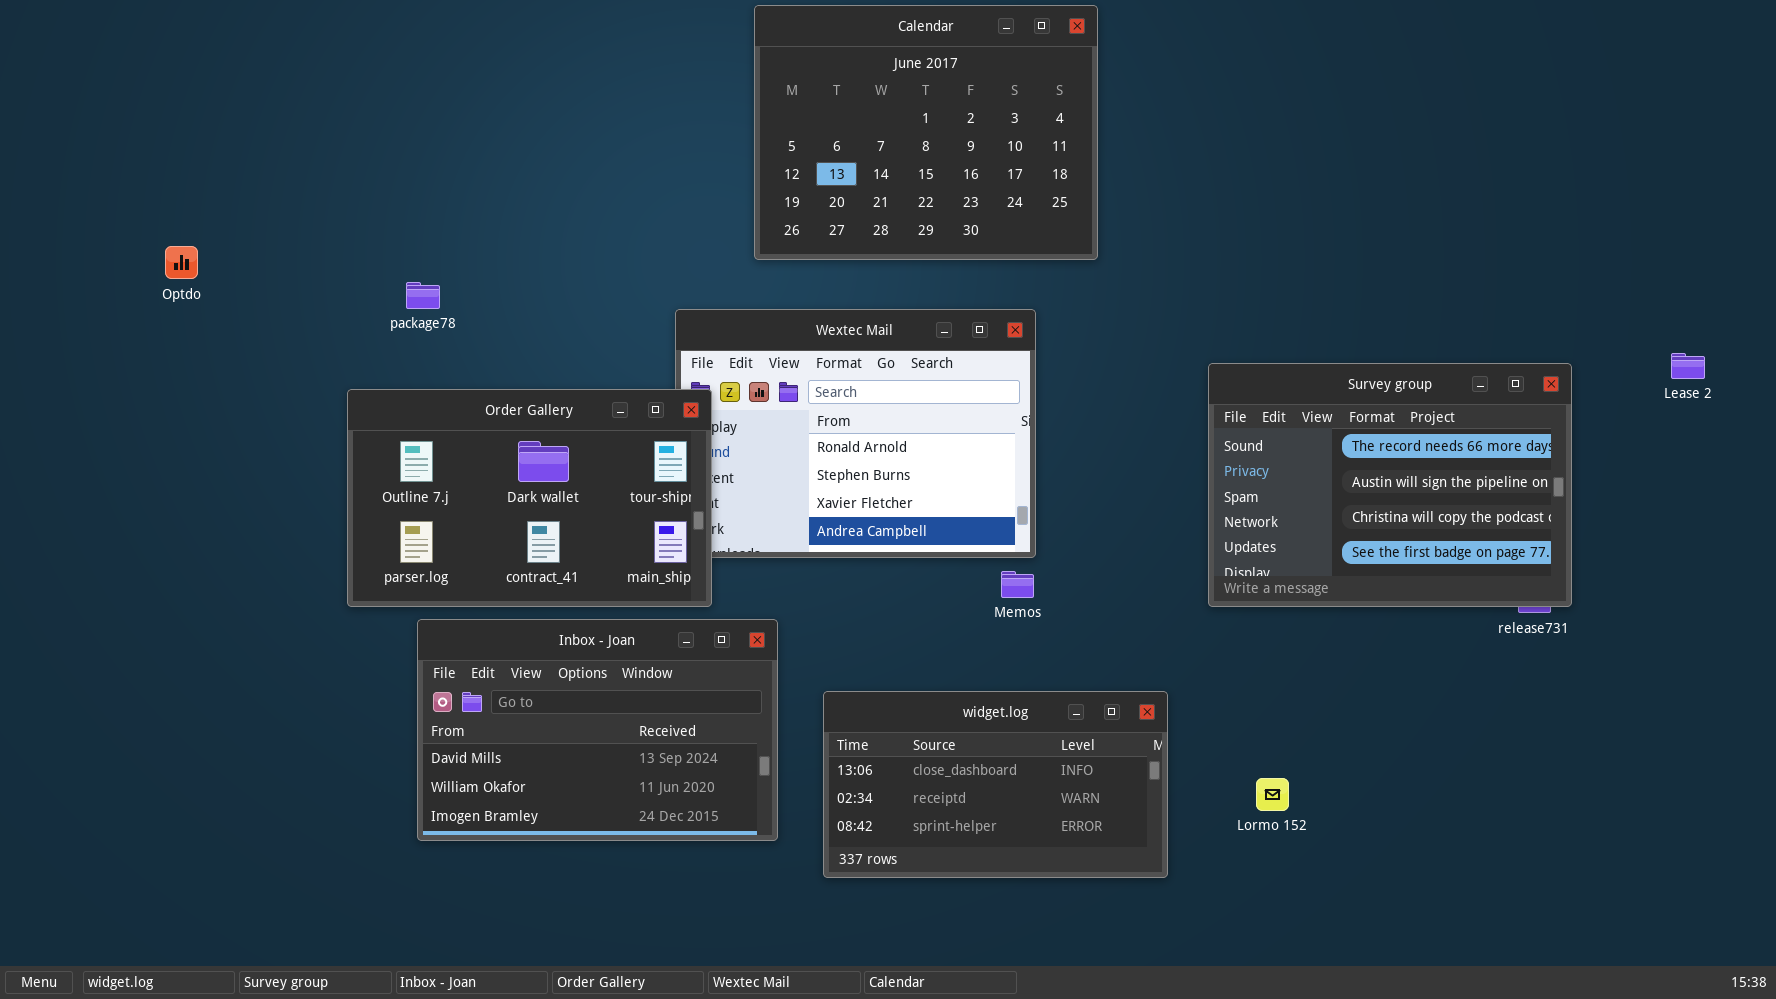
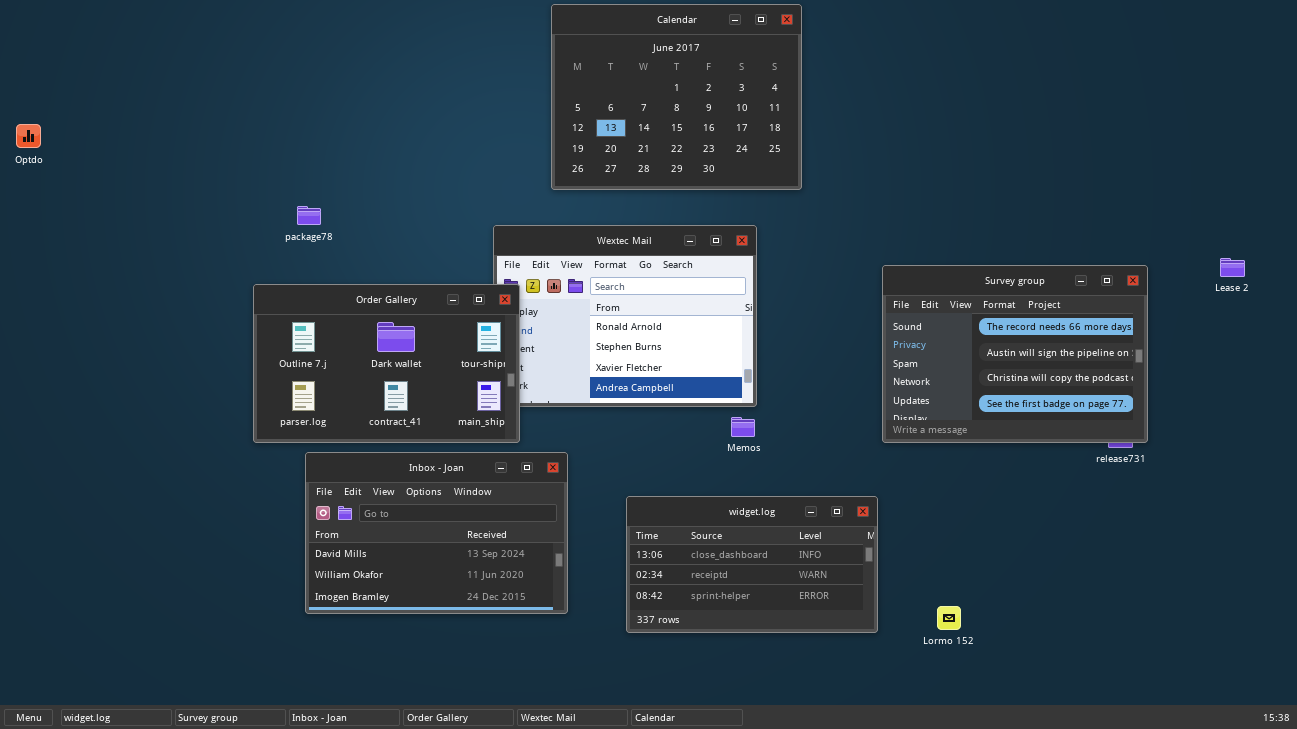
Optdo: [165,246,198,279] -> [16,124,41,148], moved
widget.log: [823,691,1168,878] -> [626,496,878,633], moved
Lormo 152: [1256,778,1289,811] -> [937,606,961,630], moved

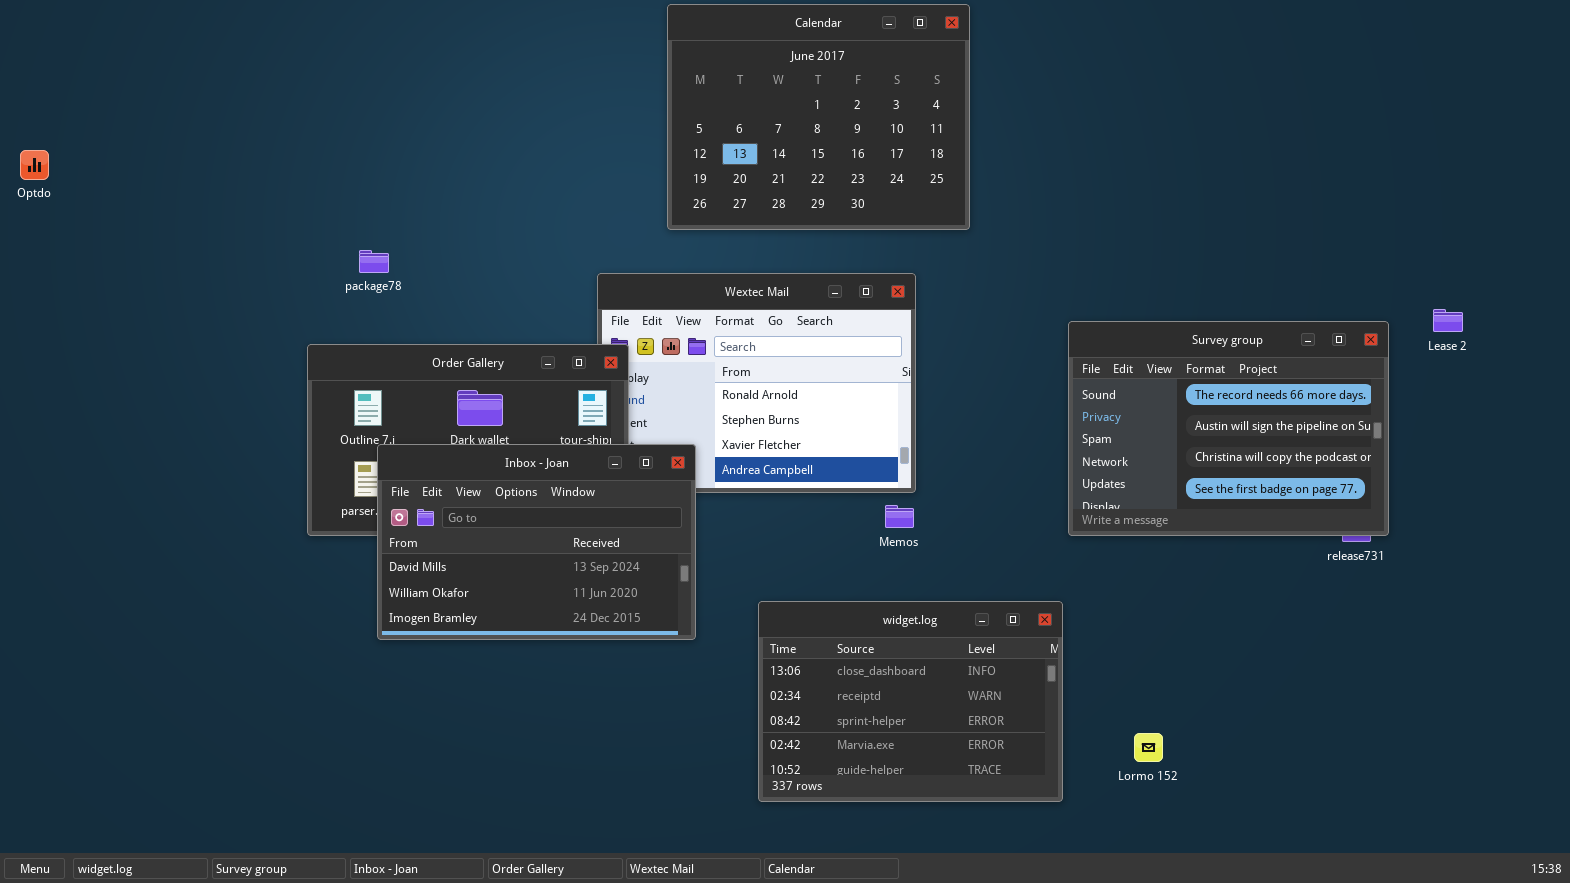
Lease 2: [1220,258,1245,277] -> [1433,309,1463,332], moved
Inbox - Joan: [305,452,568,614] -> [377,444,696,640], moved
widget.log: [626,496,878,633] -> [758,601,1063,802], resized

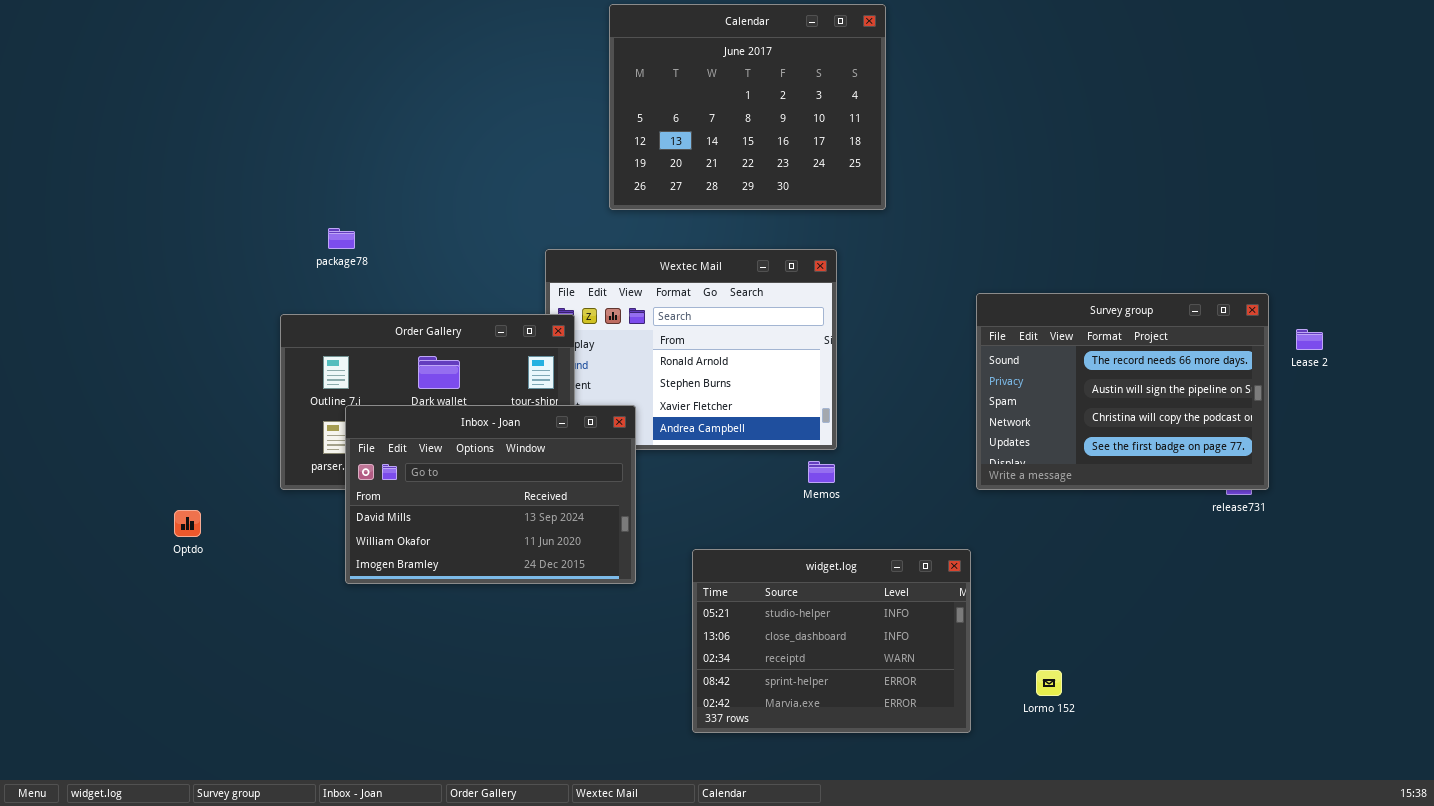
Optdo: [20,150,49,180] -> [174,510,201,537], moved
Lease 2: [1433,309,1463,332] -> [1296,329,1323,350], moved
widget.log: [758,601,1063,802] -> [692,549,971,733], scrolled up 1 row

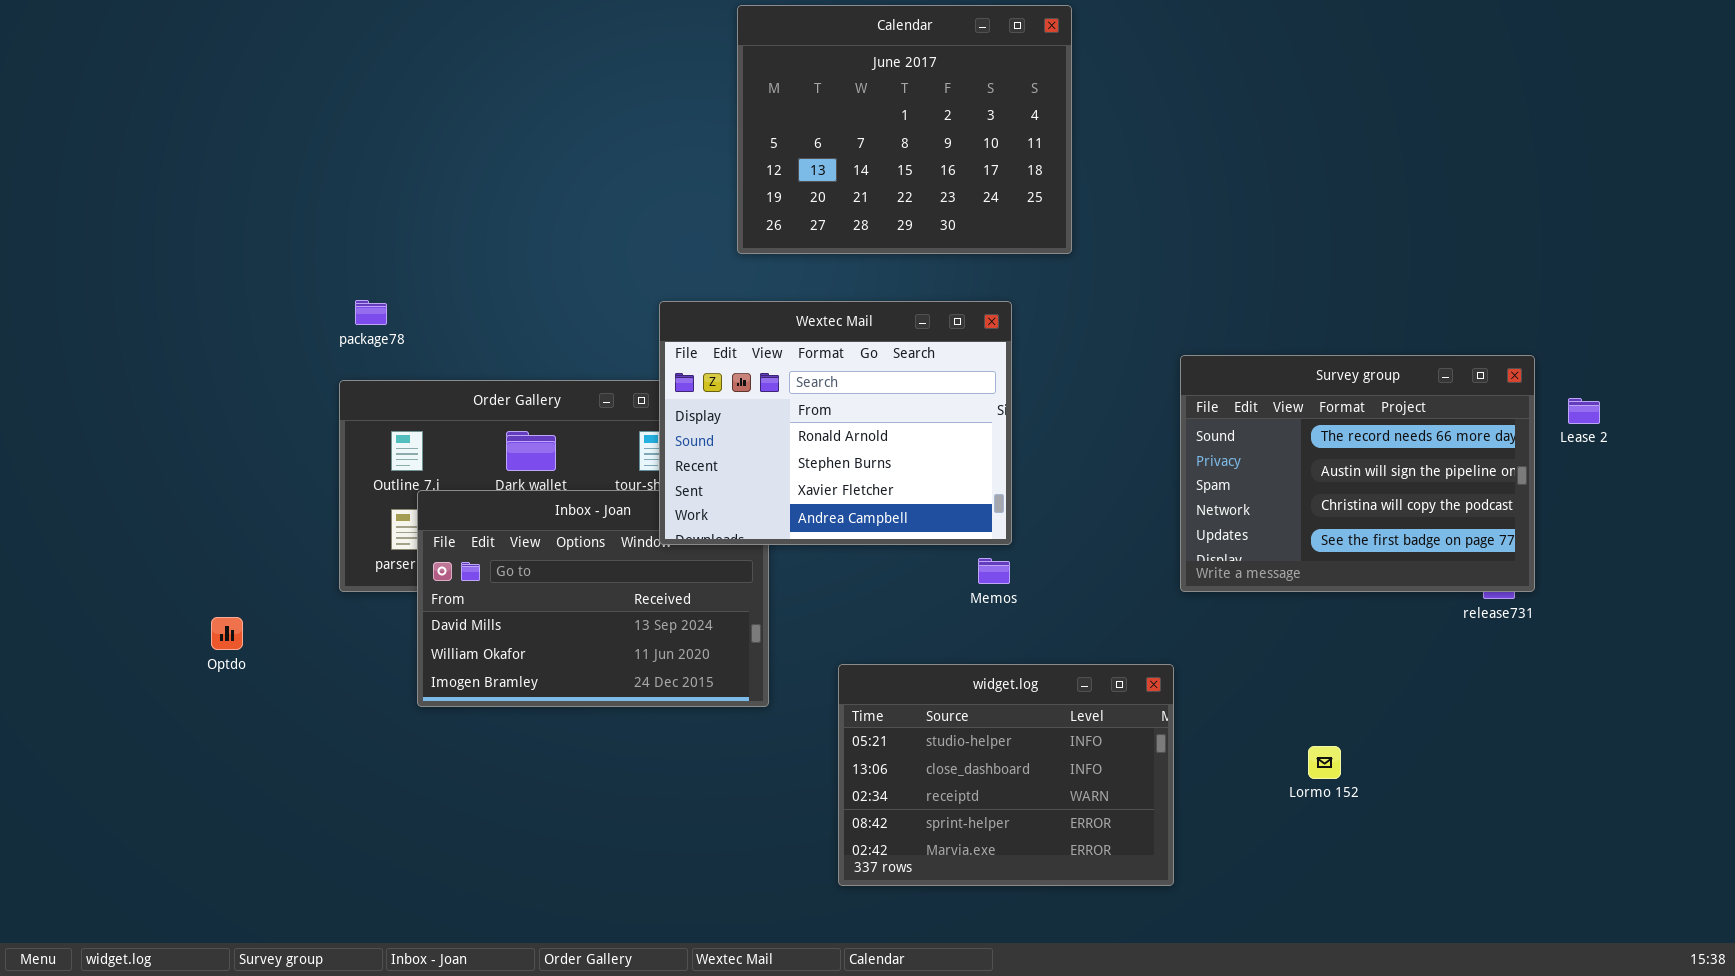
package78: [328,228,355,249] -> [355,300,387,325], moved
Wextec Mail: [545,249,837,450] -> [659,301,1012,545], raised
Lormo 152: [1036,670,1062,696] -> [1308,746,1341,779], moved

